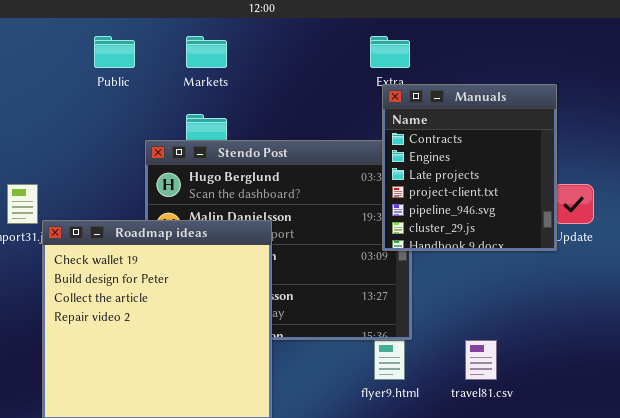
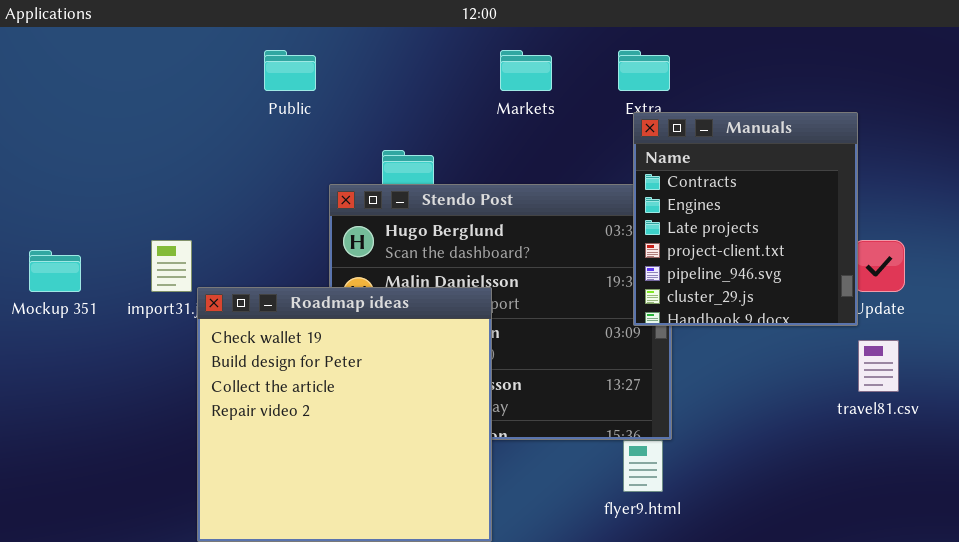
Markets: [186,36,227,68] -> [500,50,552,91], moved
travel81.csv: [465,340,497,380] -> [858,340,899,392], moved

